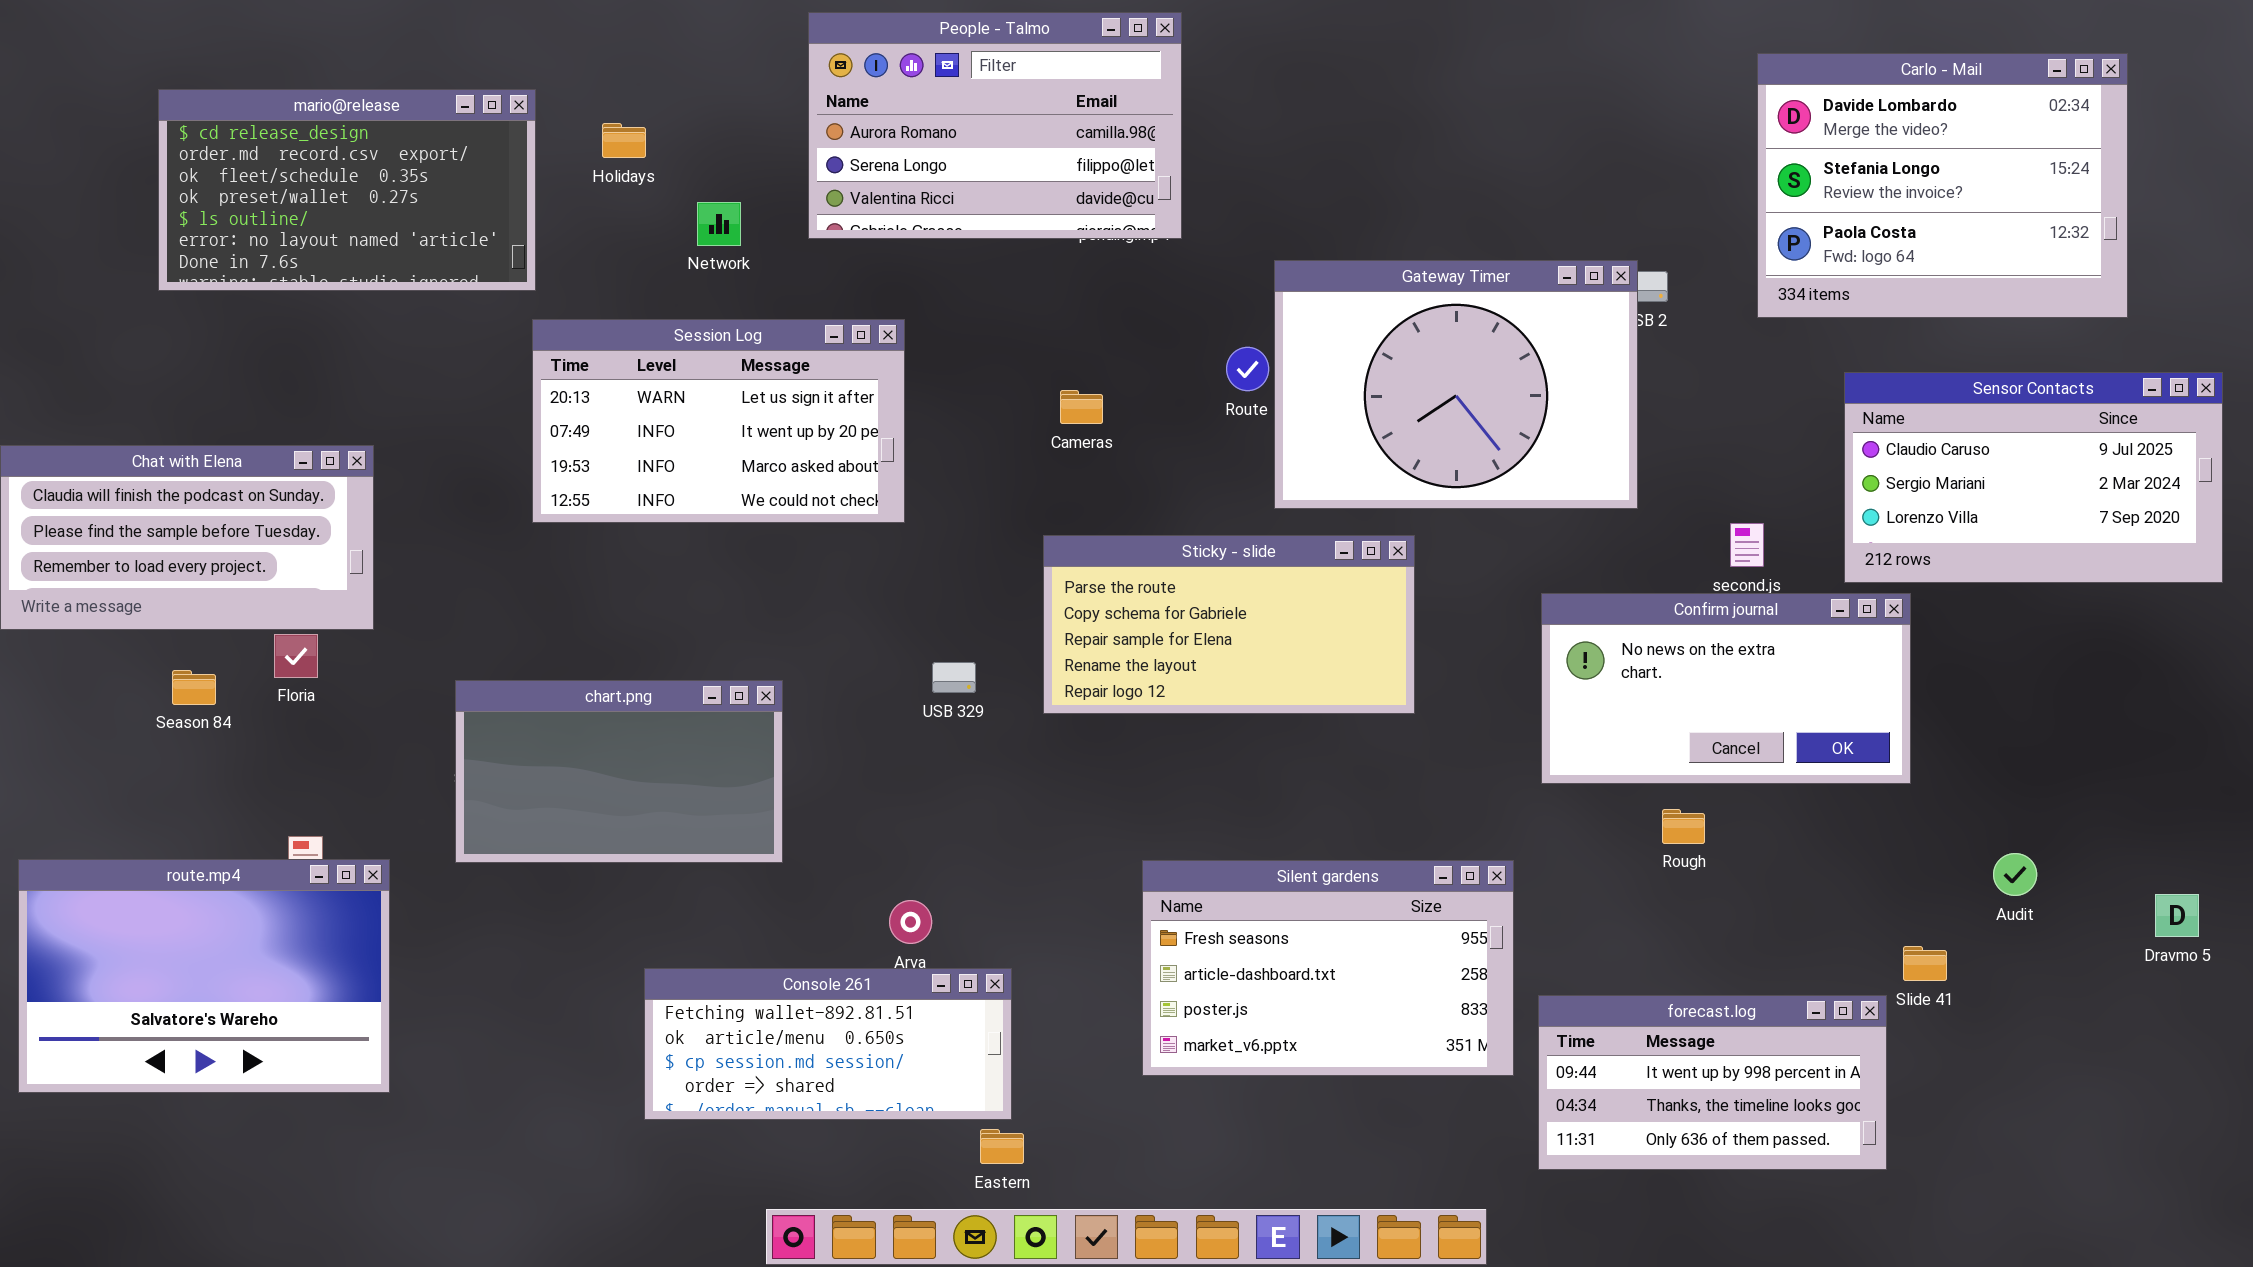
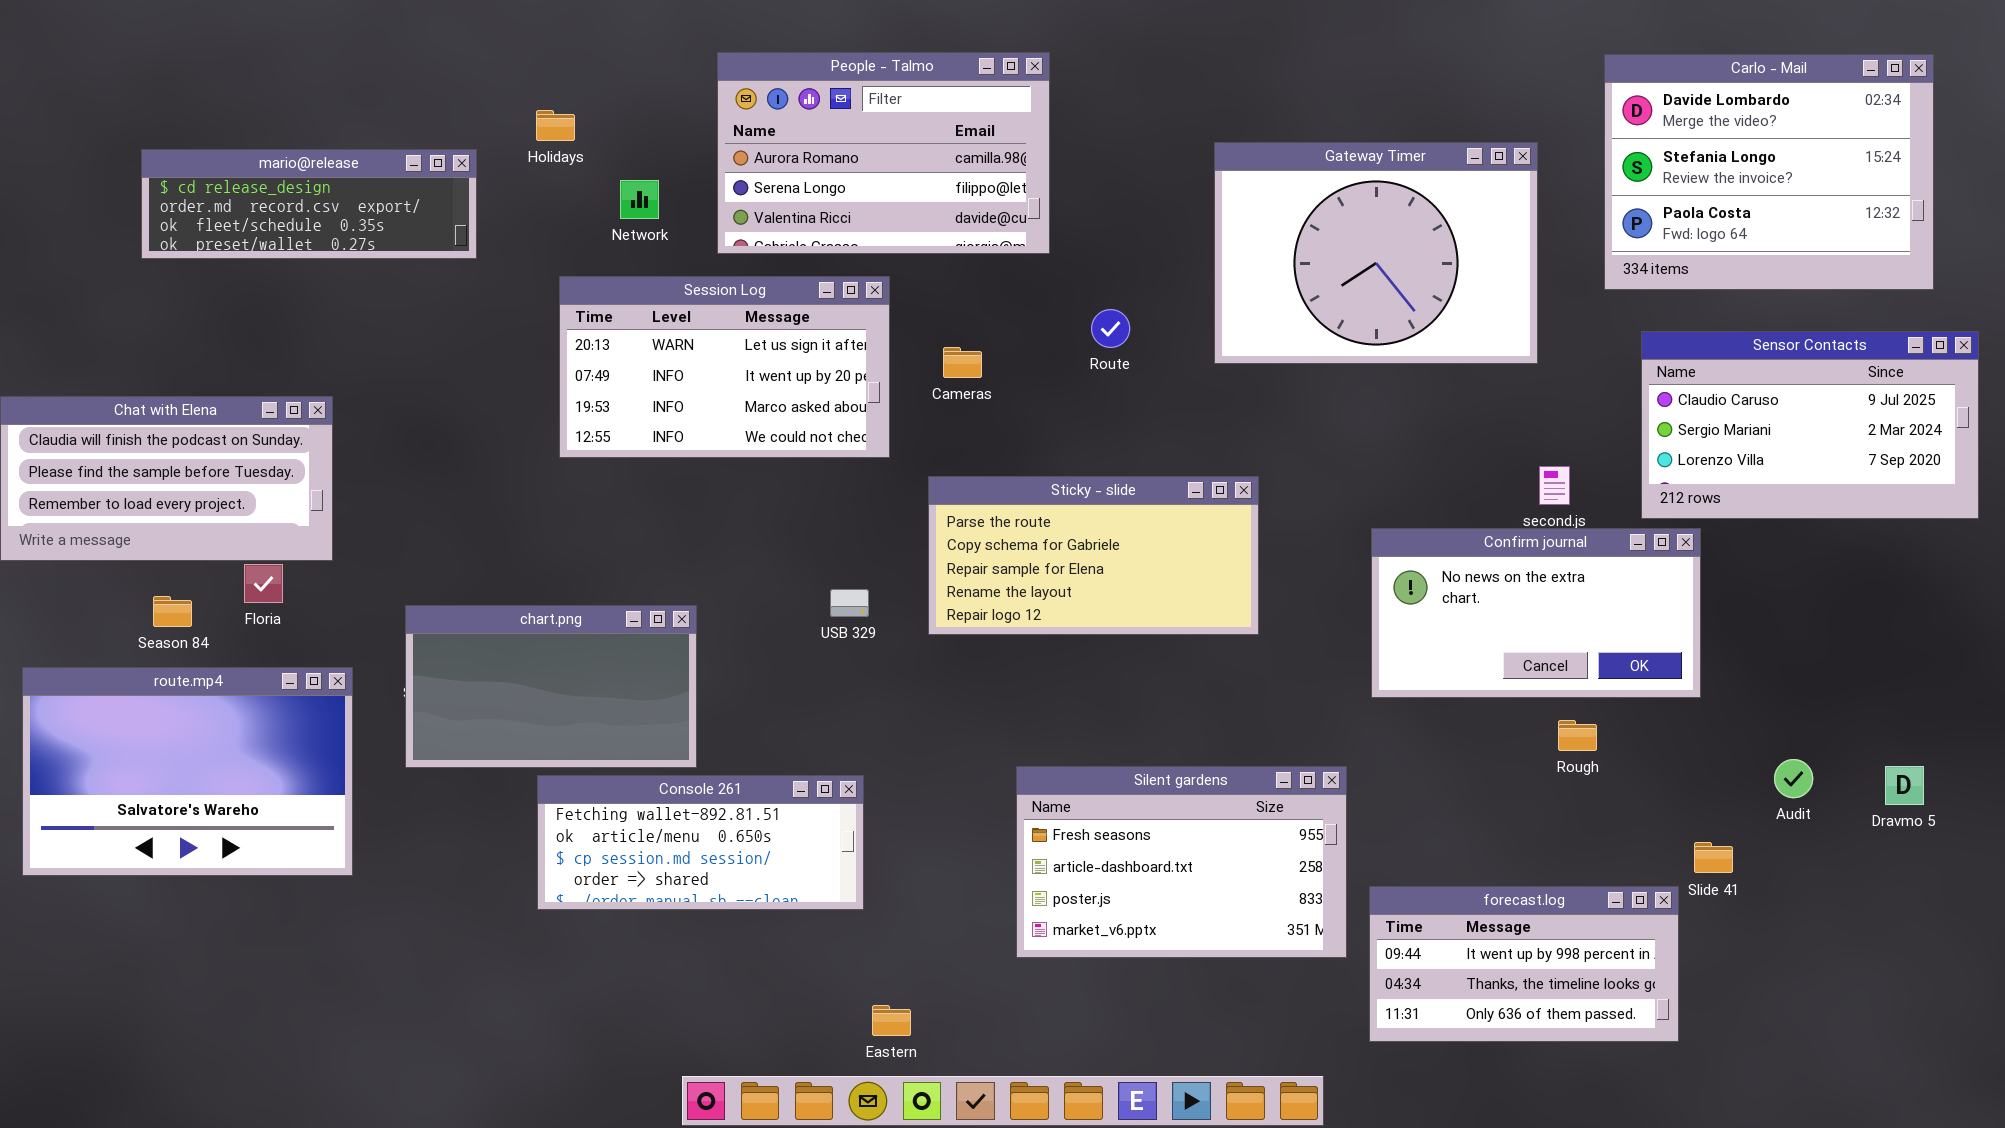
People - Talmo: [808,12,1182,239] -> [717,52,1050,254], moved
Carlo - Mail: [1757,53,2128,318] -> [1604,54,1934,290], moved
mario@release: [158,89,536,291] -> [141,149,477,259], resized
Gateway Timer: [1274,260,1638,509] -> [1214,142,1538,364], moved
Session Log: [532,319,905,523] -> [559,276,890,458], moved
Rough: [1662,809,1705,844] -> [1558,720,1597,751], moved
route.mp4: [18,859,390,1093] -> [22,667,353,876], moved
Dravmo 5: [2155,894,2199,937] -> [1885,766,1924,805], moved
Console 261: [644,968,1012,1120] -> [537,775,864,910], moved

